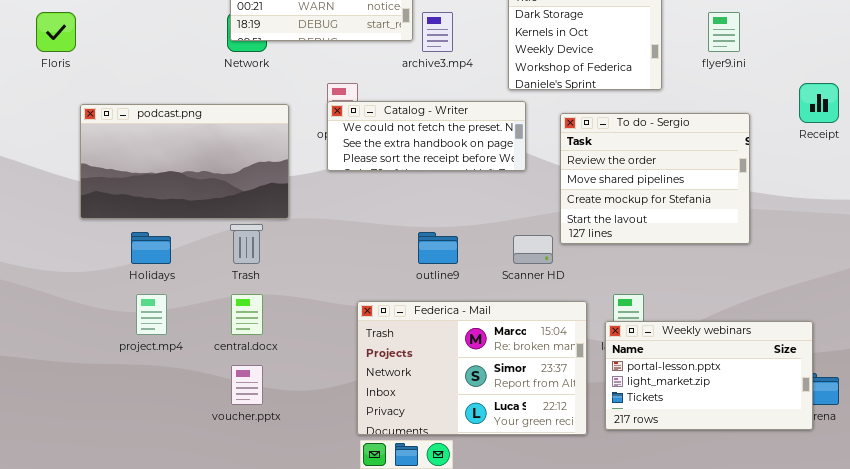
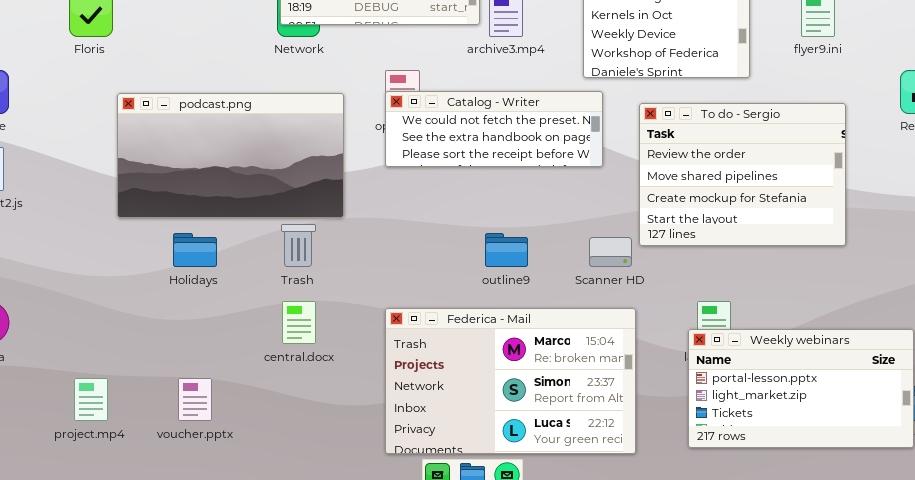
project.mp4: [136,294,167,335] -> [74,378,108,421], moved
Federica - Mail: [357,301,587,435] -> [385,308,636,454], moved
voucher.pptx: [231,365,263,405] -> [178,378,212,421], moved

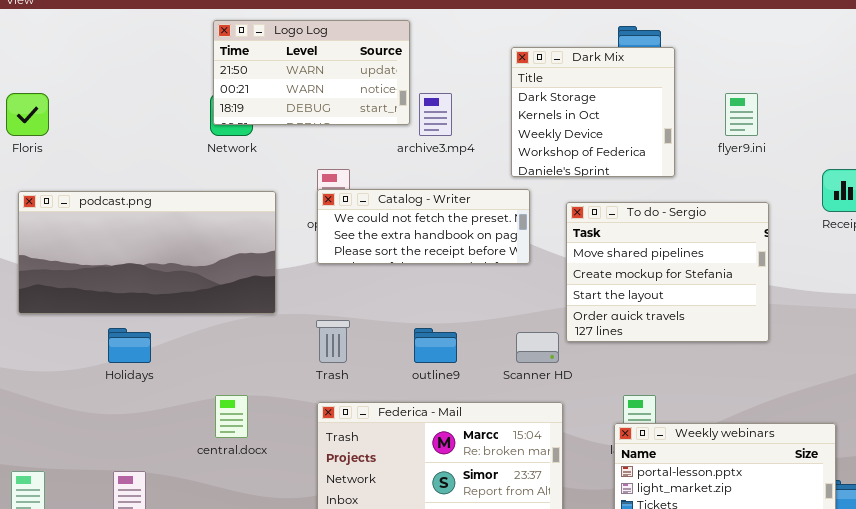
podcast.png: [117,93,344,218] -> [18,191,276,314], resized
To do - Sergio: [639,103,846,246] -> [566,202,769,342], scrolled down 1 row
Trash: [281,224,316,267] -> [316,320,350,363], moved

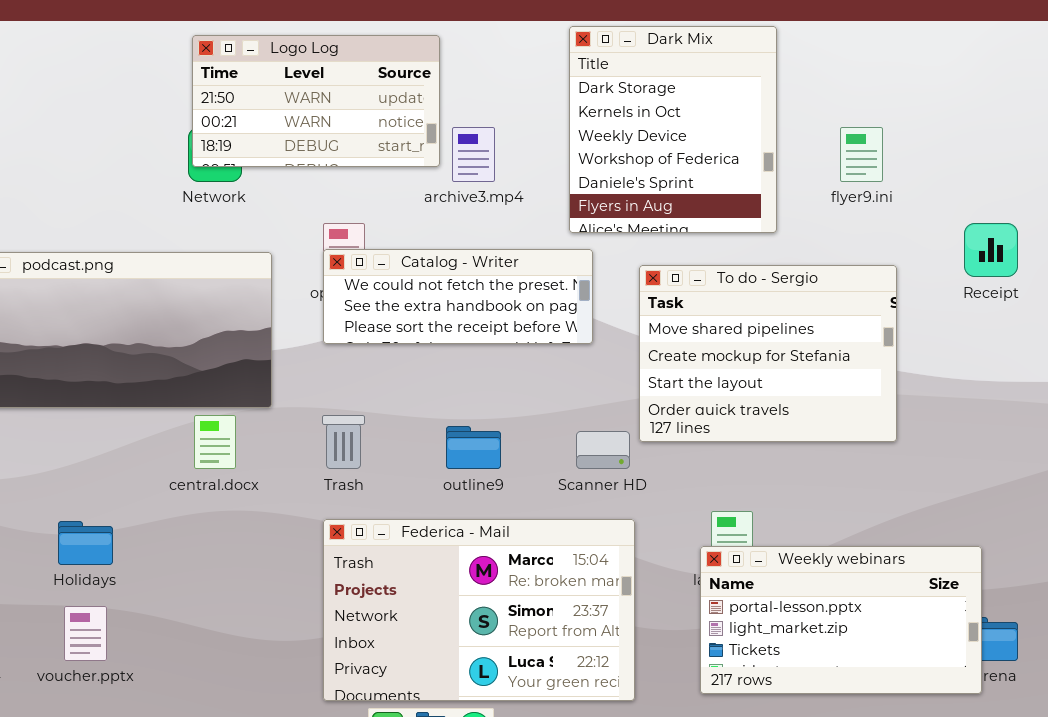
Dark Mix: [511,47,675,177] -> [569,26,777,233], resized
Holidays: [108,328,151,363] -> [58,521,113,565], moved
central.docx: [215,395,248,438] -> [194,415,236,469], moved

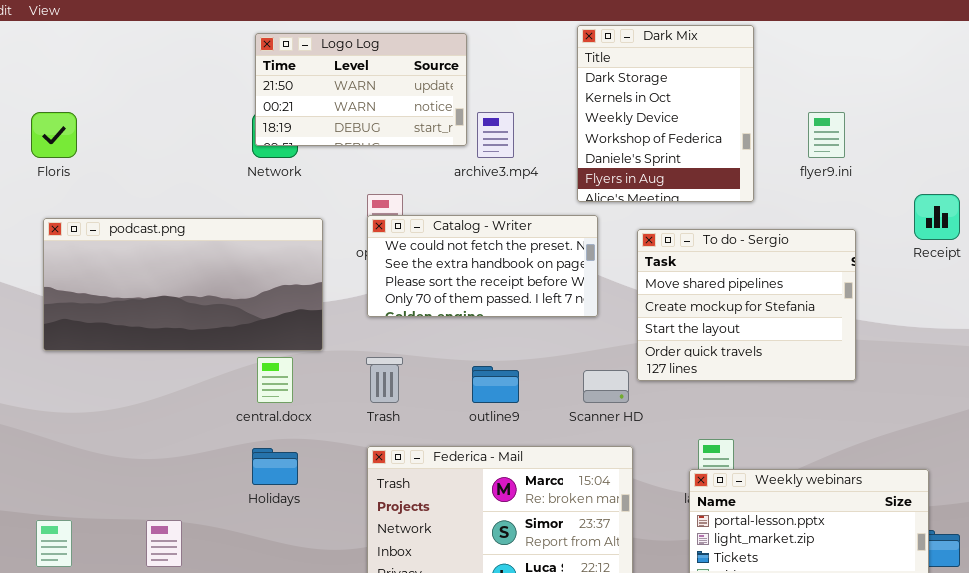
Catalog - Writer: [323,249,593,344] -> [367,215,598,317], resized
Holidays: [58,521,113,565] -> [252,448,298,485], moved

